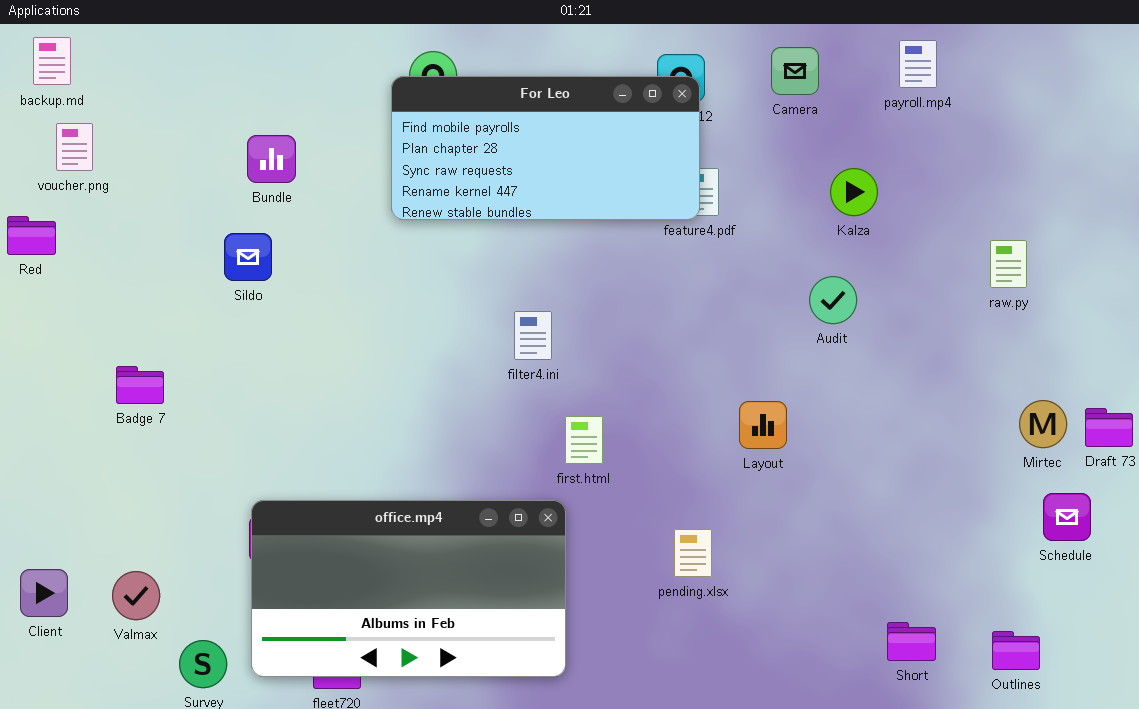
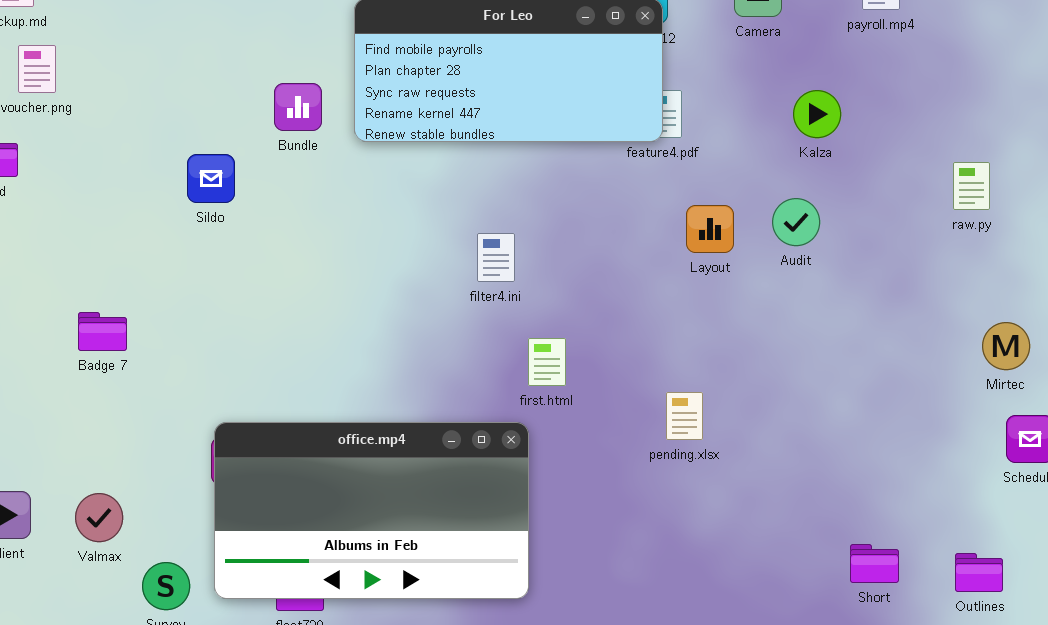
Bundle: [247,135,296,183] -> [274,83,322,131], moved
Badge 7: [116,366,164,404] -> [78,312,127,351], moved
Layout: [739,401,787,449] -> [686,205,734,253], moved
pending.xlsx: [674,529,712,577] -> [666,392,703,440], moved

